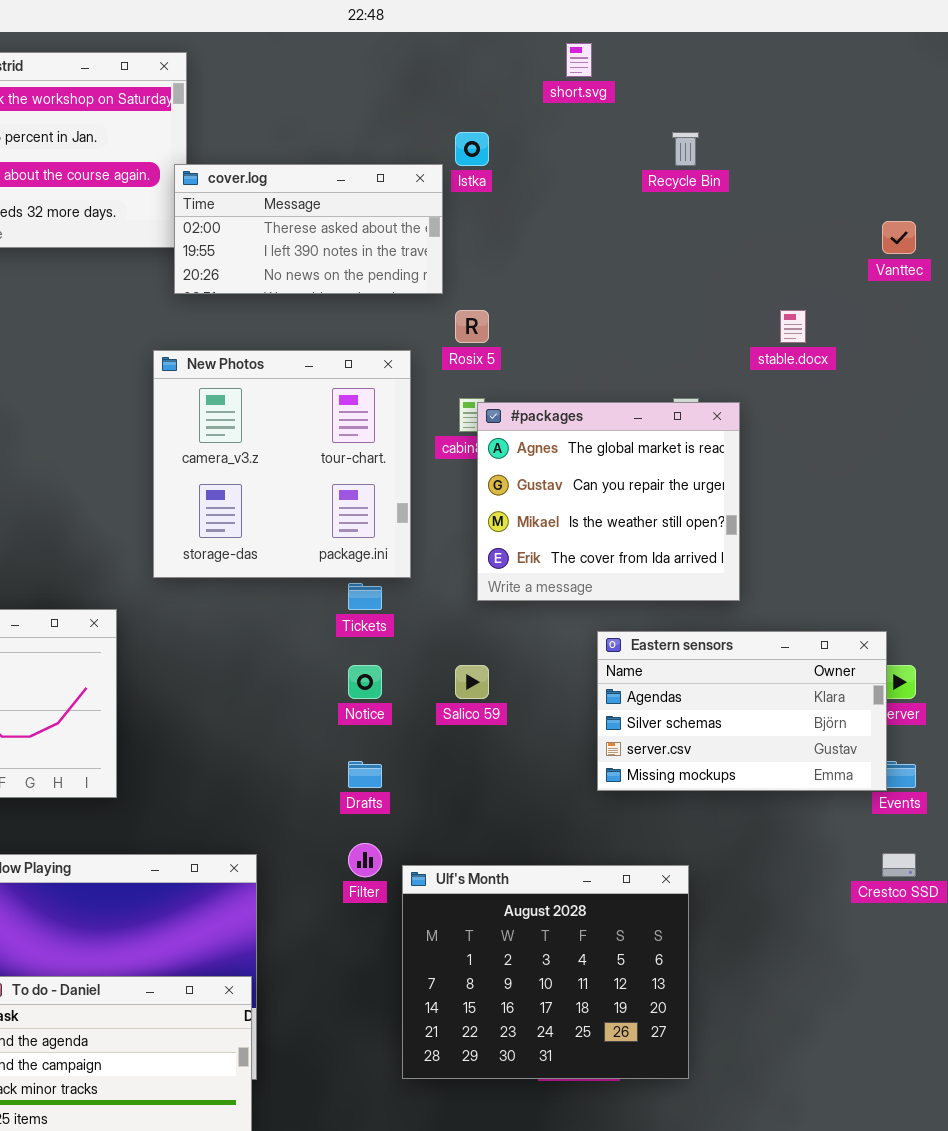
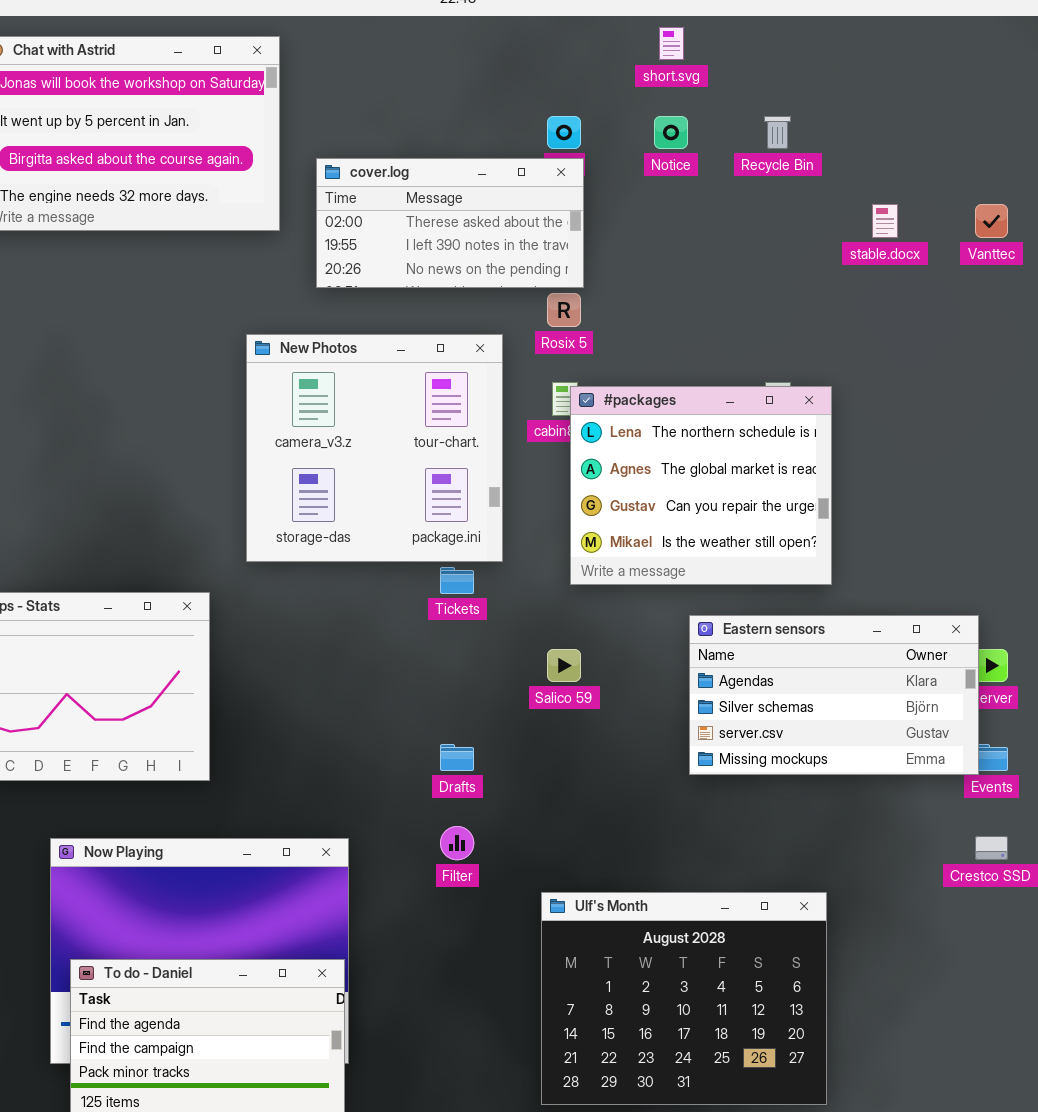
cover.log: [174,164,443,294] -> [316,158,584,288], moved
stable.docx: [780,310,806,343] -> [872,204,898,238], moved
#packages: [477,402,740,601] -> [570,386,832,585], scrolled up 1 row
Notice: [348,665,382,699] -> [654,116,688,149], moved
Ulf's Month: [402,865,689,1079] -> [541,892,827,1105], moved

